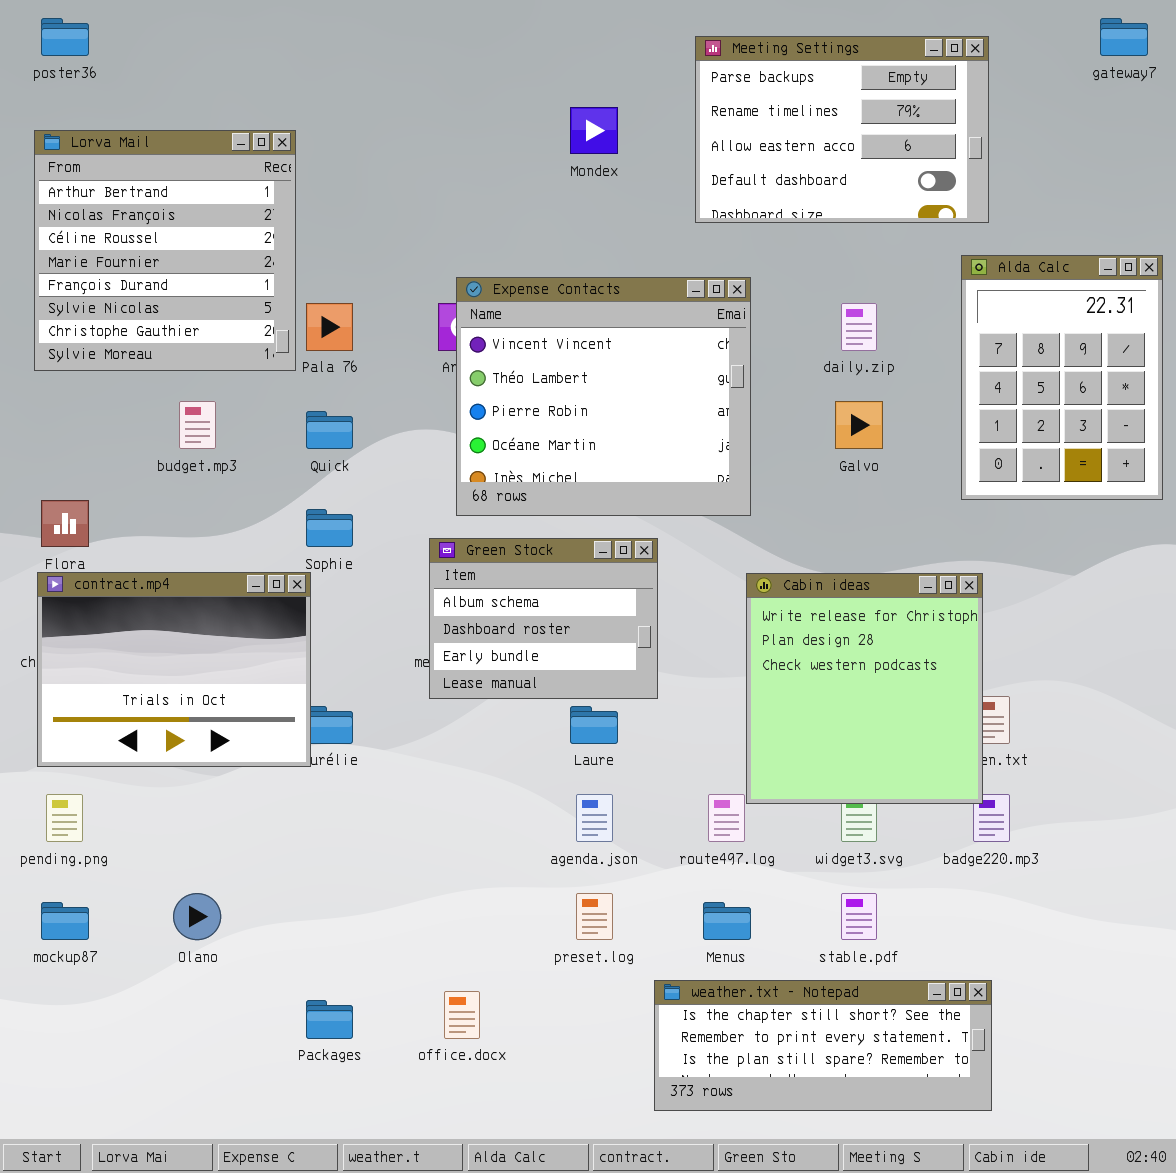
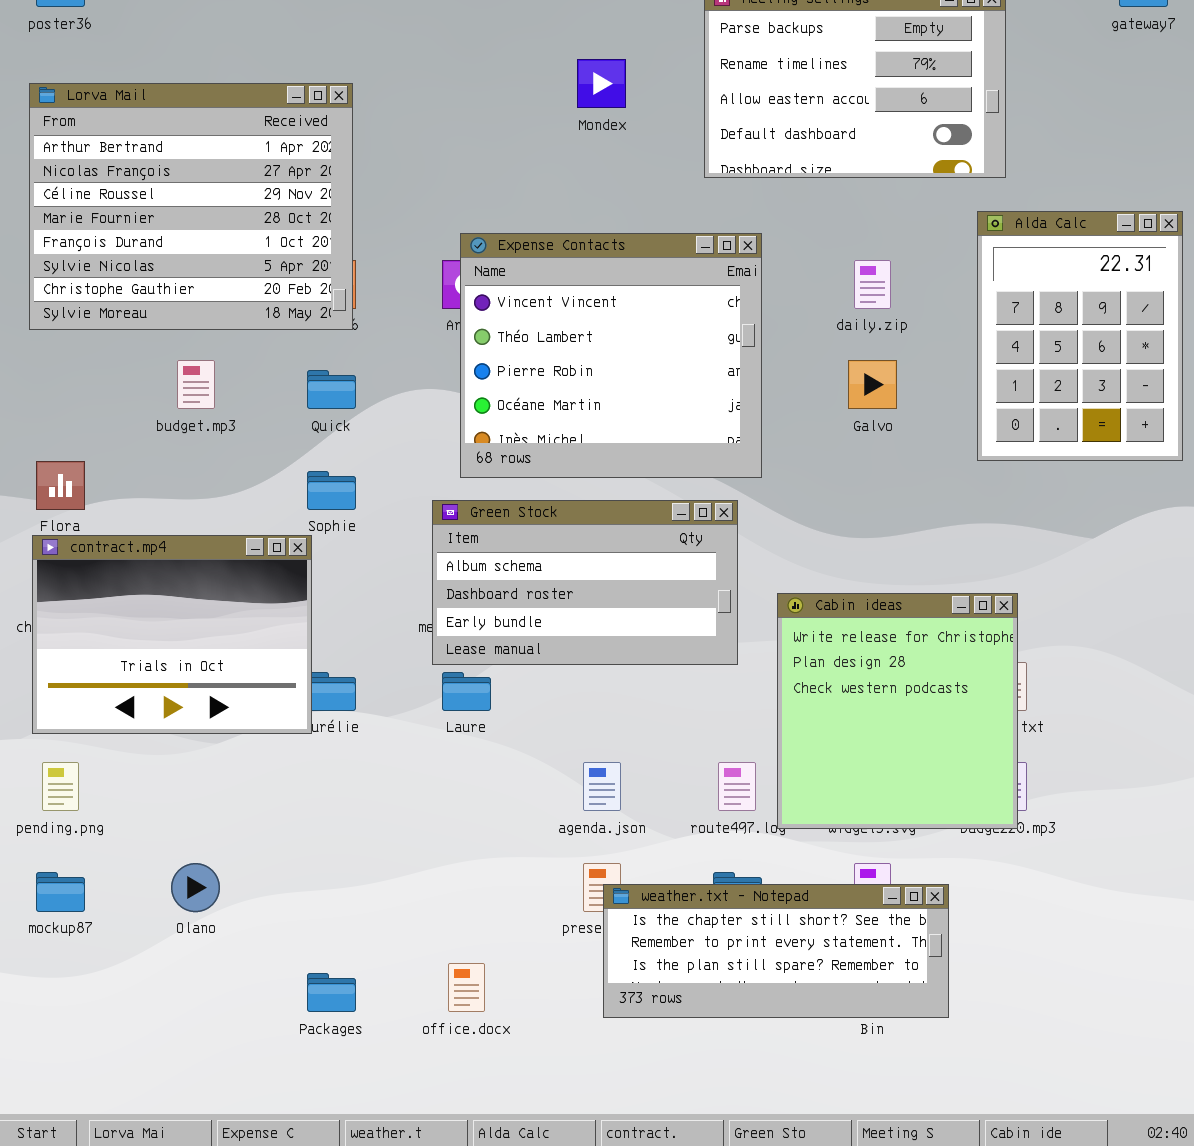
Lorva Mail: [34,130,296,371] -> [29,83,353,330], resized
Green Stock: [429,538,658,699] -> [432,500,738,665], resized
Cabin ideas: [746,573,983,804] -> [777,593,1018,829], moved
Laure: [570,706,618,744] -> [442,672,491,711], moved
weather.txt - Notepad: [654,980,992,1111] -> [603,884,949,1018], moved

